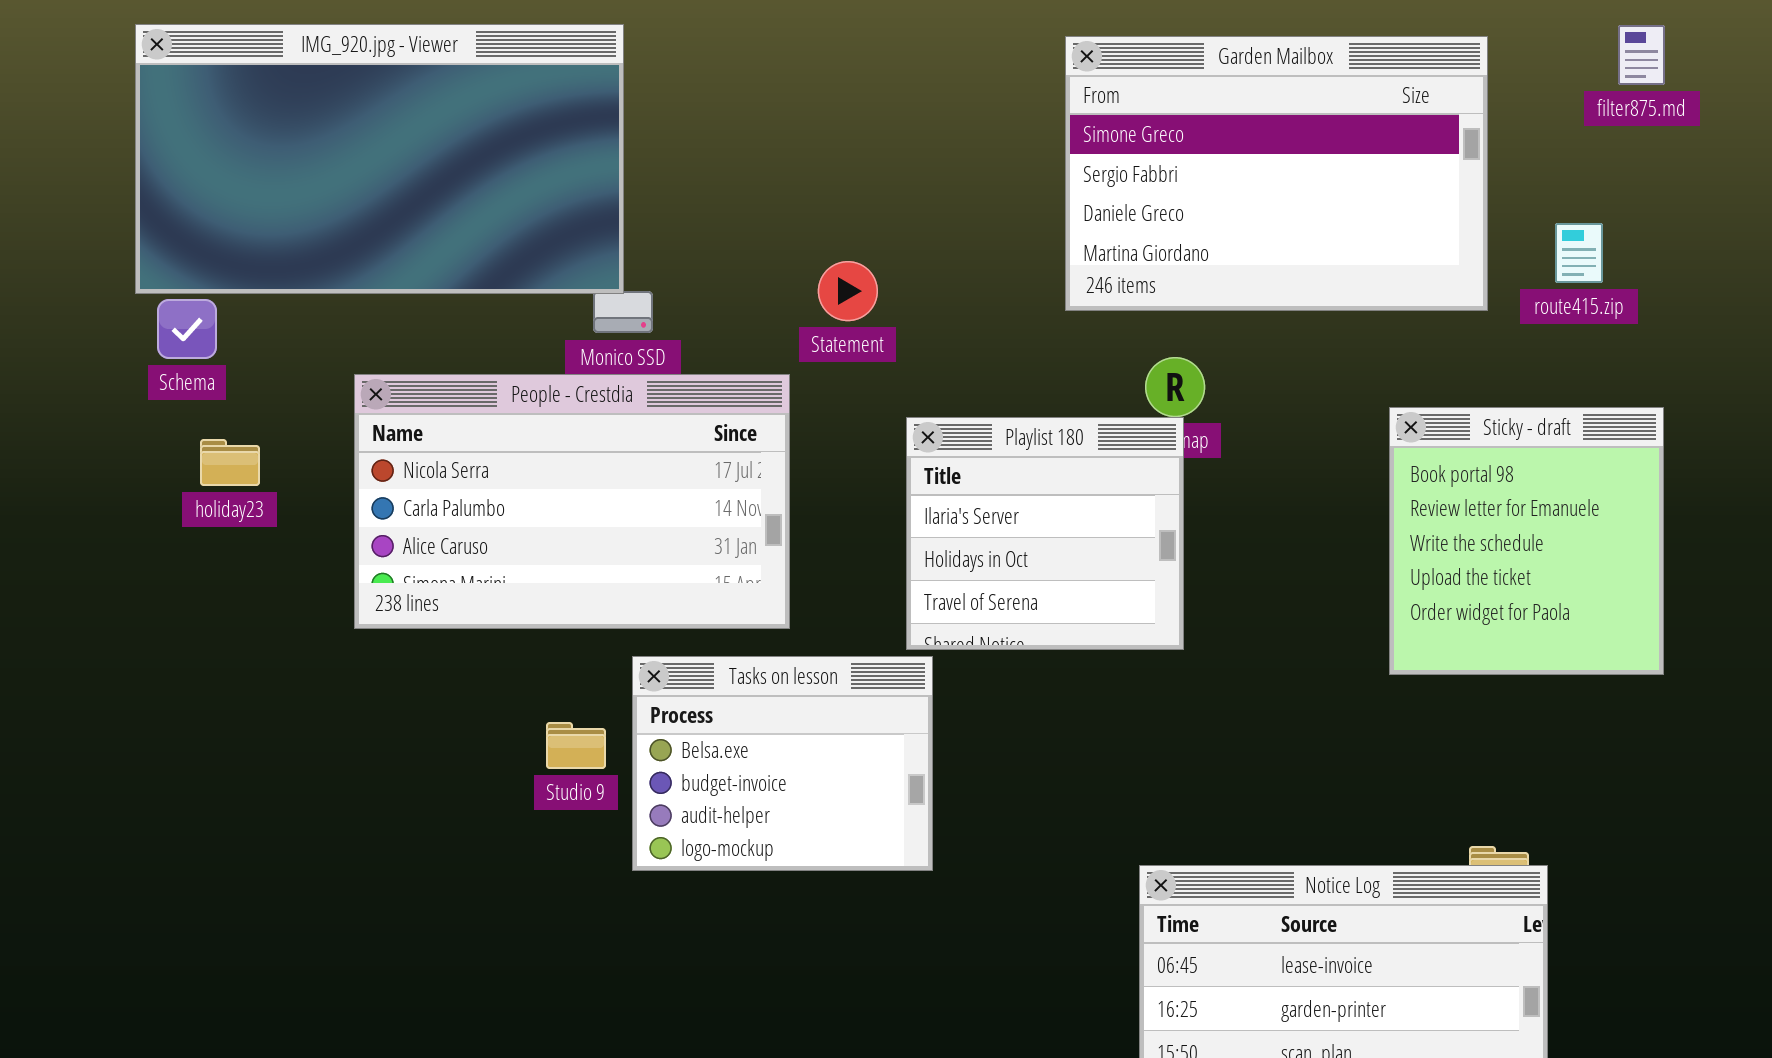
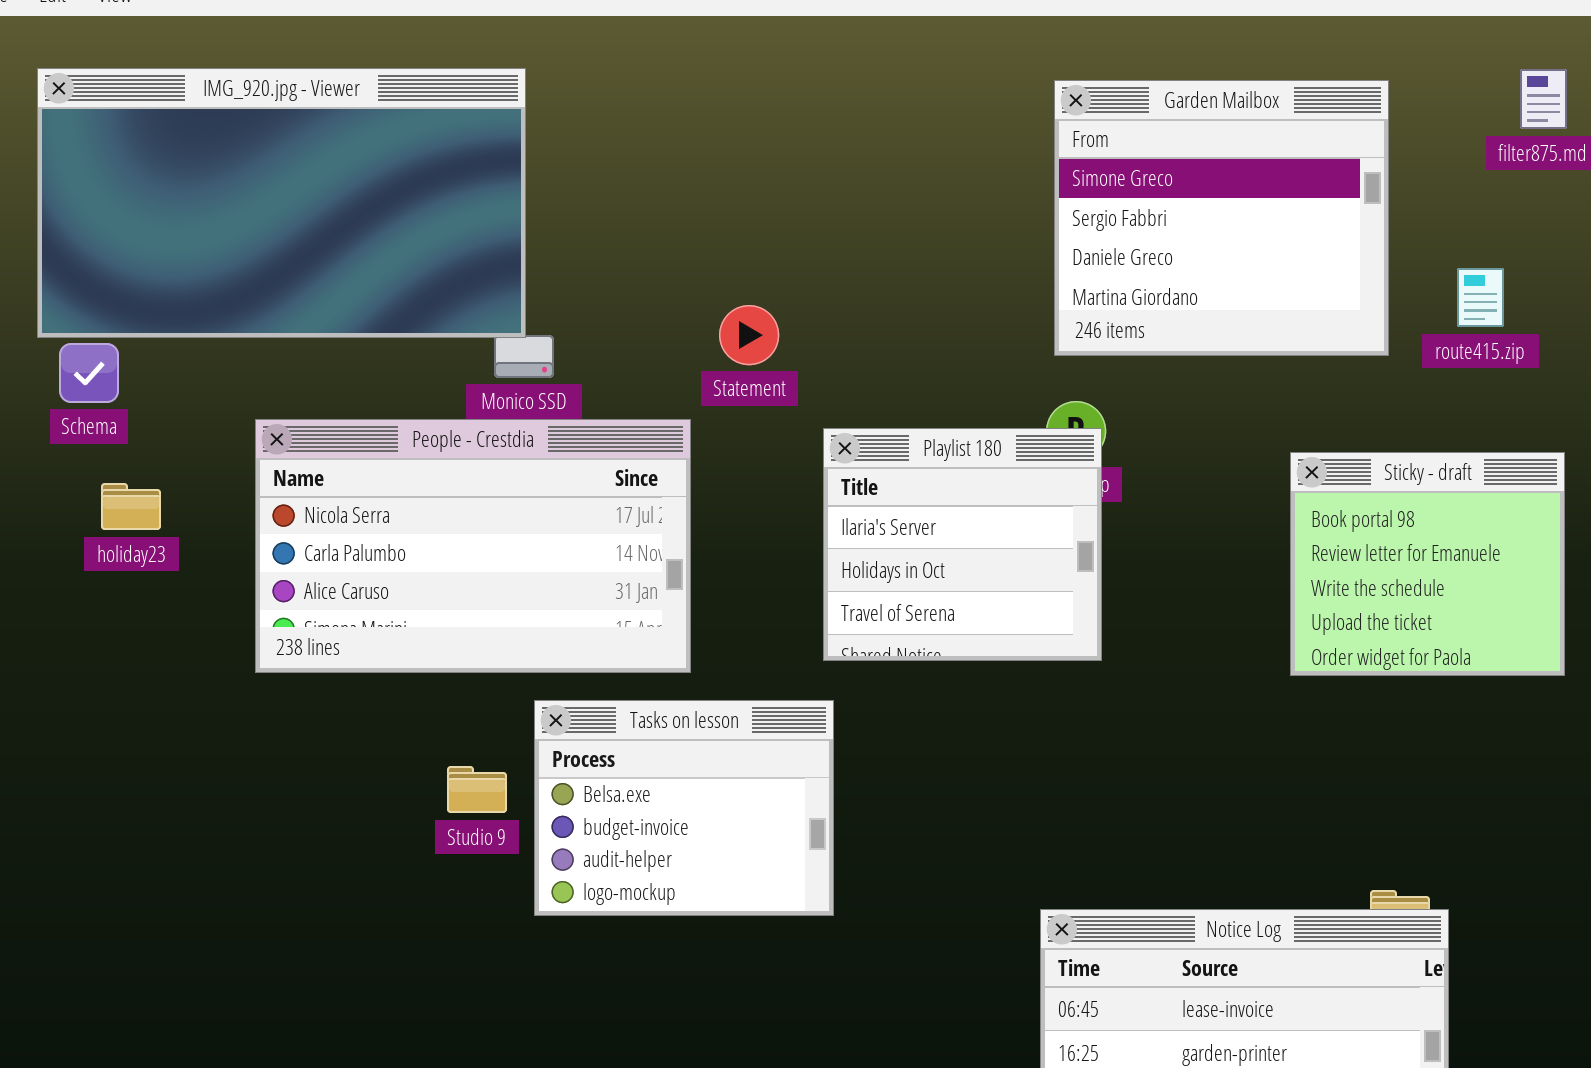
Garden Mailbox: [1065,36,1488,311] -> [1054,80,1389,356], resized
Sticky - draft: [1389,407,1664,675] -> [1290,452,1565,676], resized
Playlist 180: [906,417,1184,650] -> [823,428,1102,661], moved

